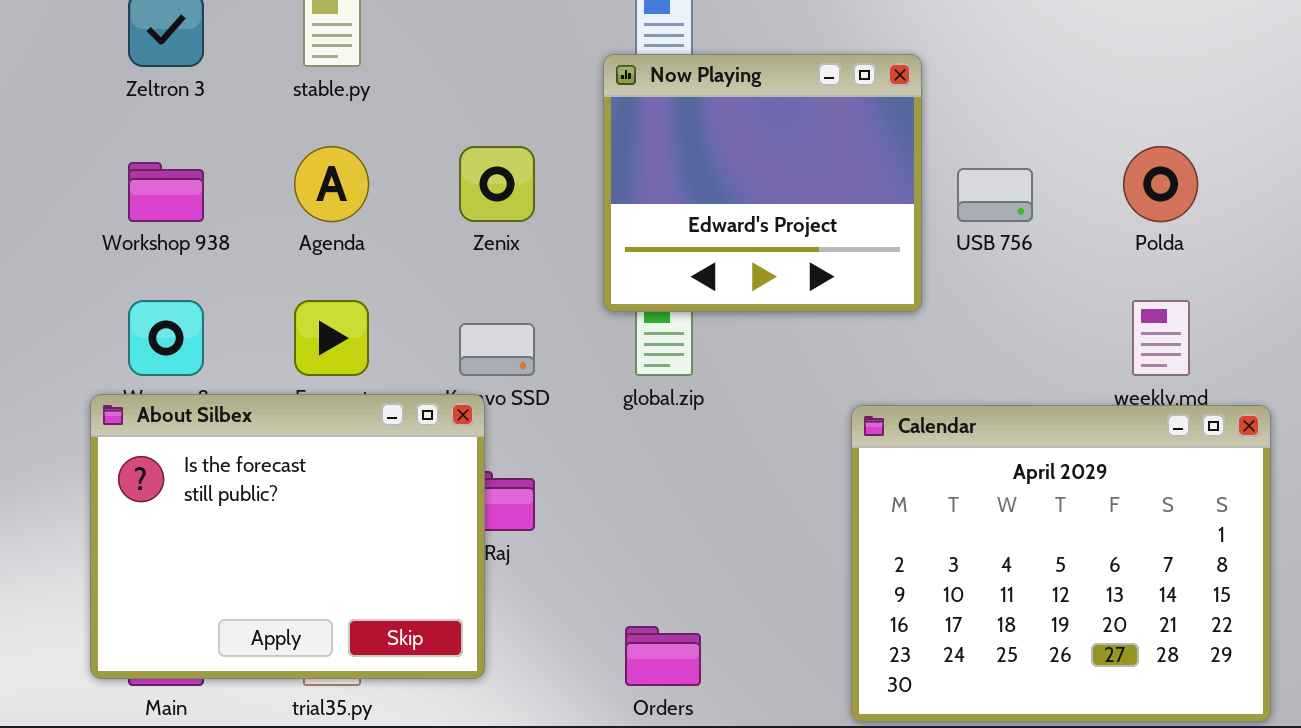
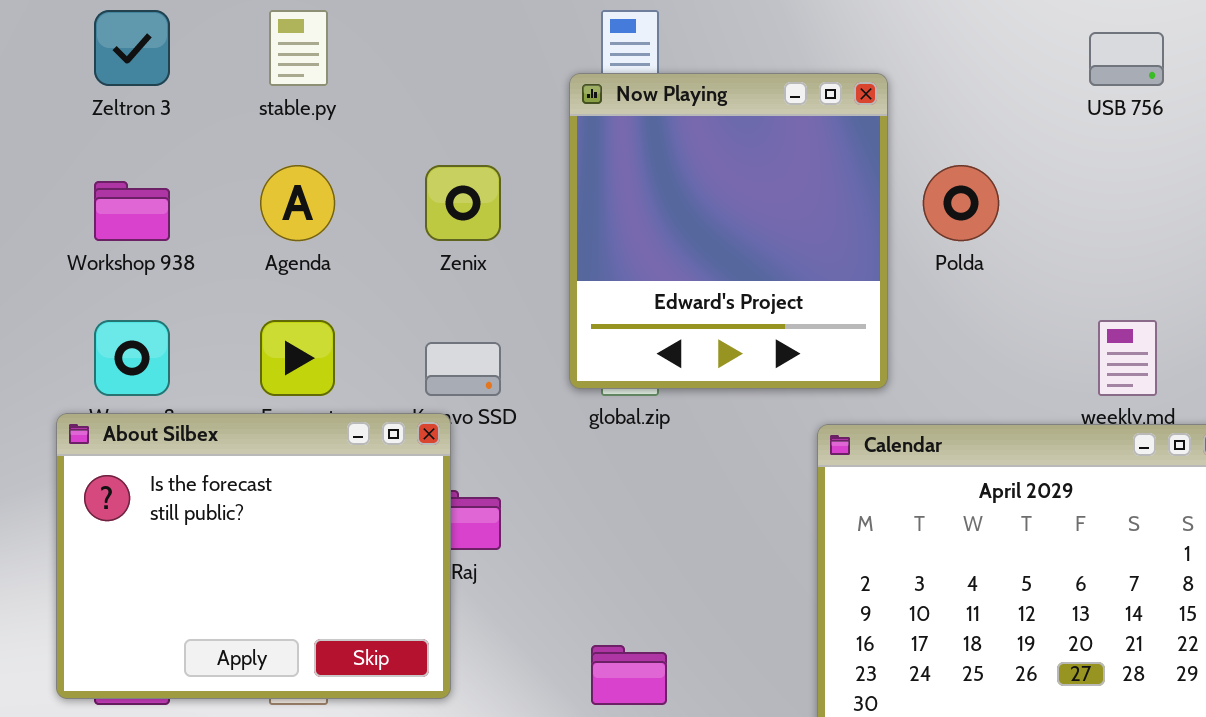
Now Playing: [603,54,922,312] -> [569,73,888,389], resized
Polda: [1123,146,1198,222] -> [923,165,999,241], moved
USB 756: [957,168,1033,222] -> [1089,32,1164,86], moved

